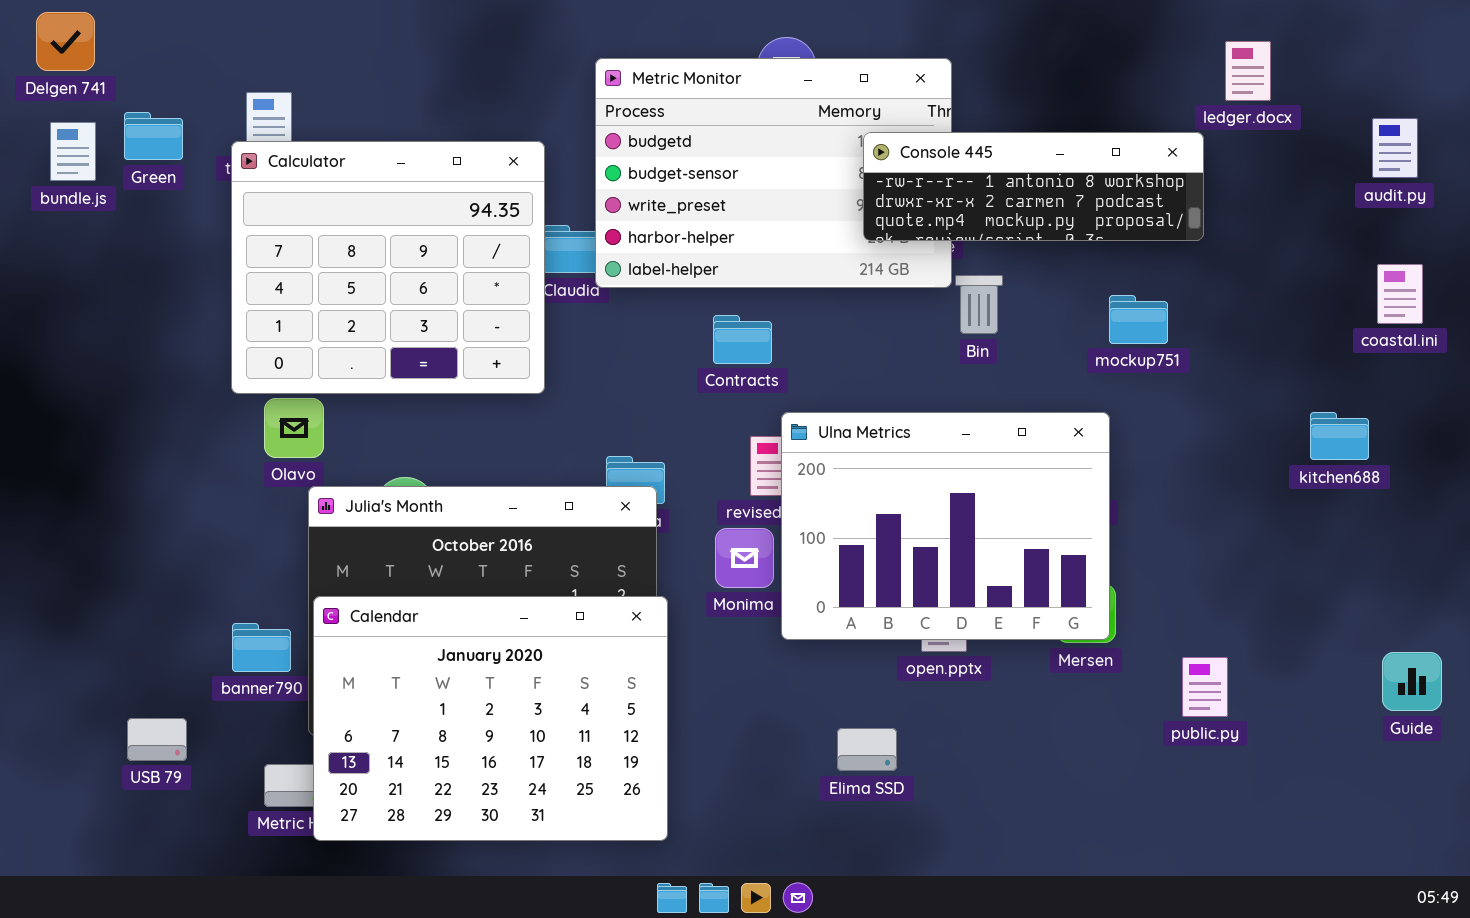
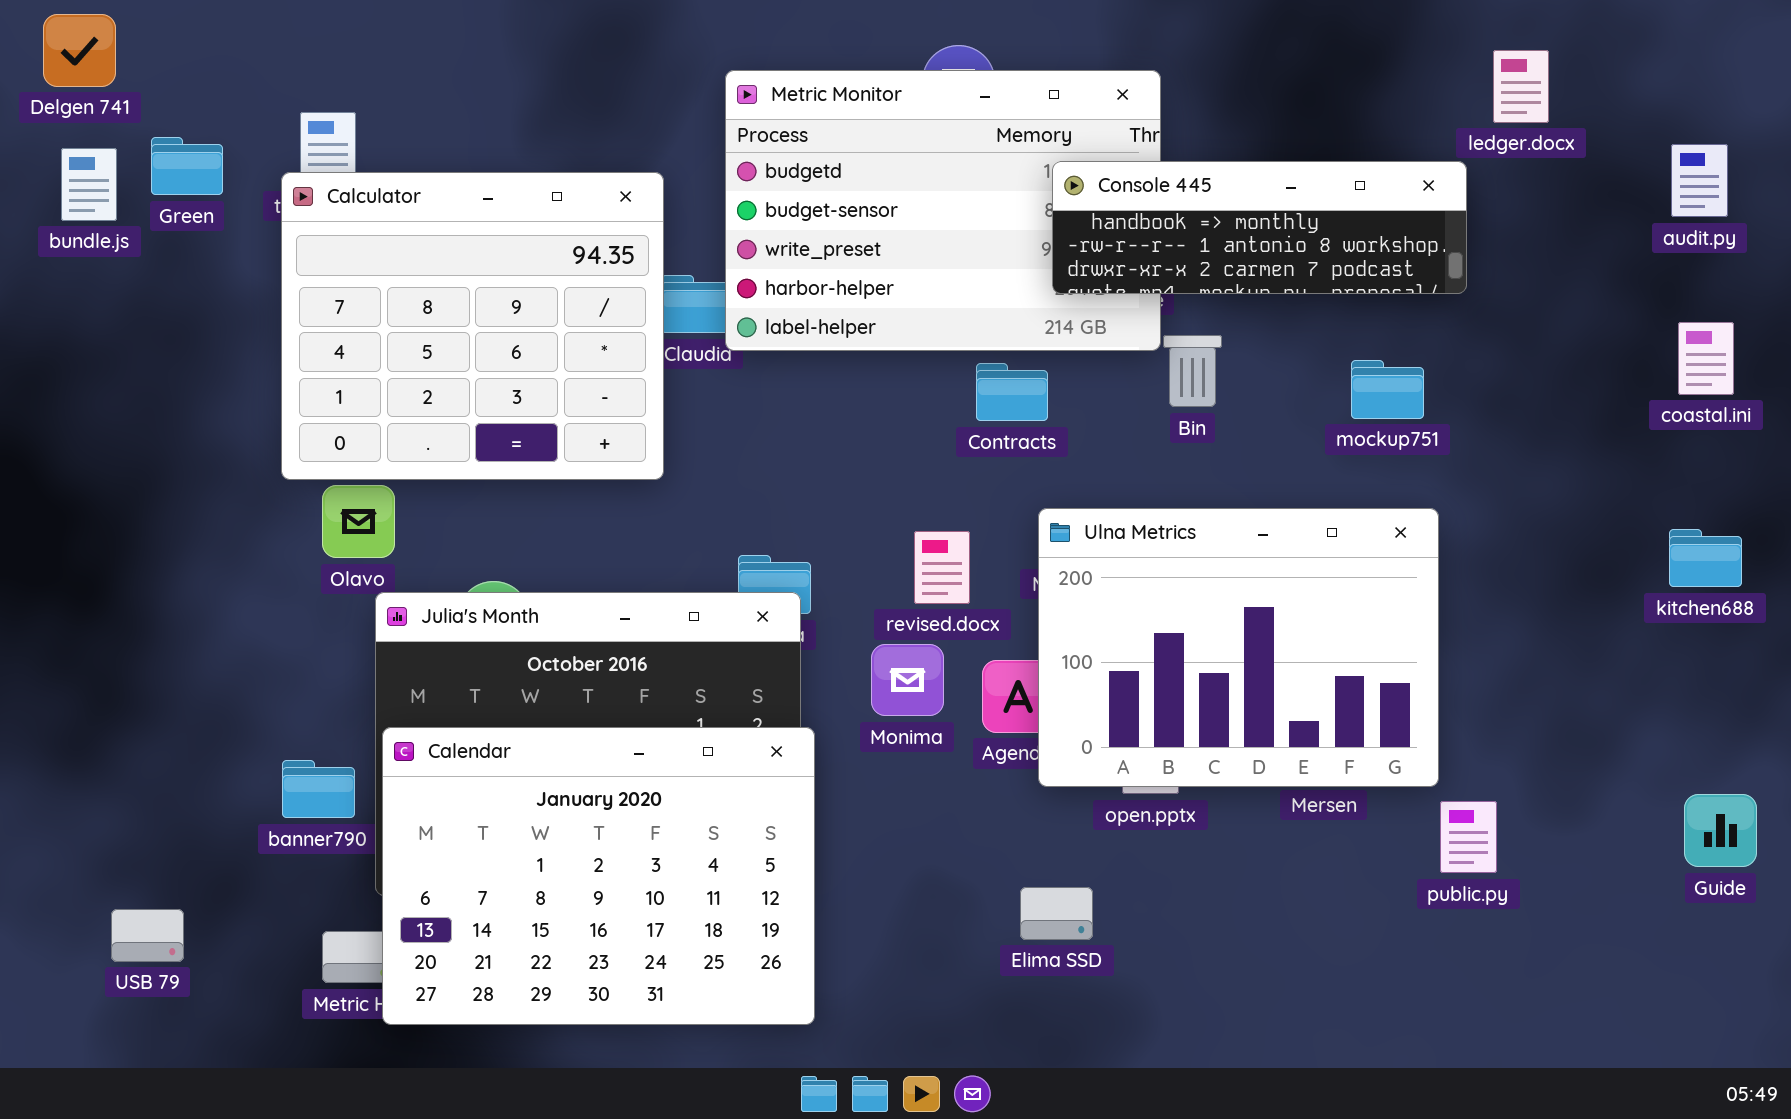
Console 445: [863,132,1204,241] -> [1052,161,1467,294], scrolled up 1 row
Contracts: [713,315,772,364] -> [976,363,1048,421], moved
Ulna Metrics: [781,412,1110,640] -> [1038,508,1439,787], moved
kitchen688: [1310,412,1369,460] -> [1669,529,1742,587], moved
USB 79: [127,718,187,761] -> [111,909,184,962], moved

